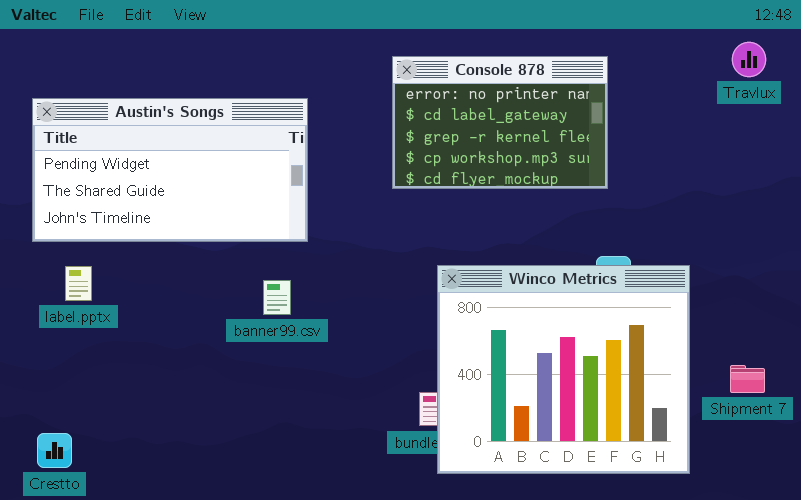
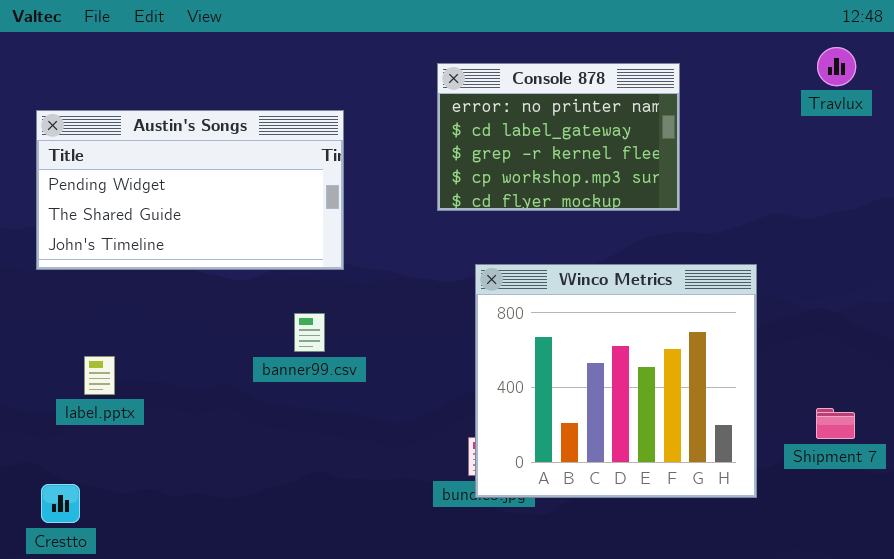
Winco Metrics: [437,265,690,474] -> [475,264,757,498], moved
label.pptx: [65,266,92,301] -> [84,356,115,395], moved

